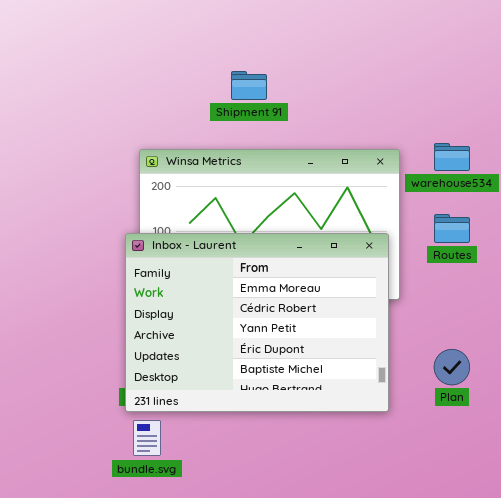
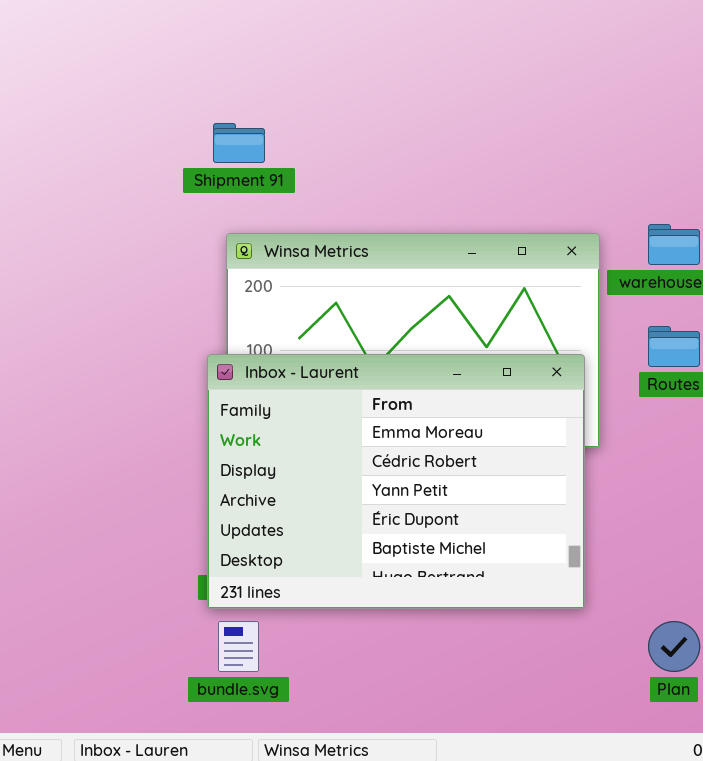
Shipment 91: [231,71,267,100] -> [213,123,265,163], moved
Plan: [434,349,470,385] -> [648,621,700,672], moved

